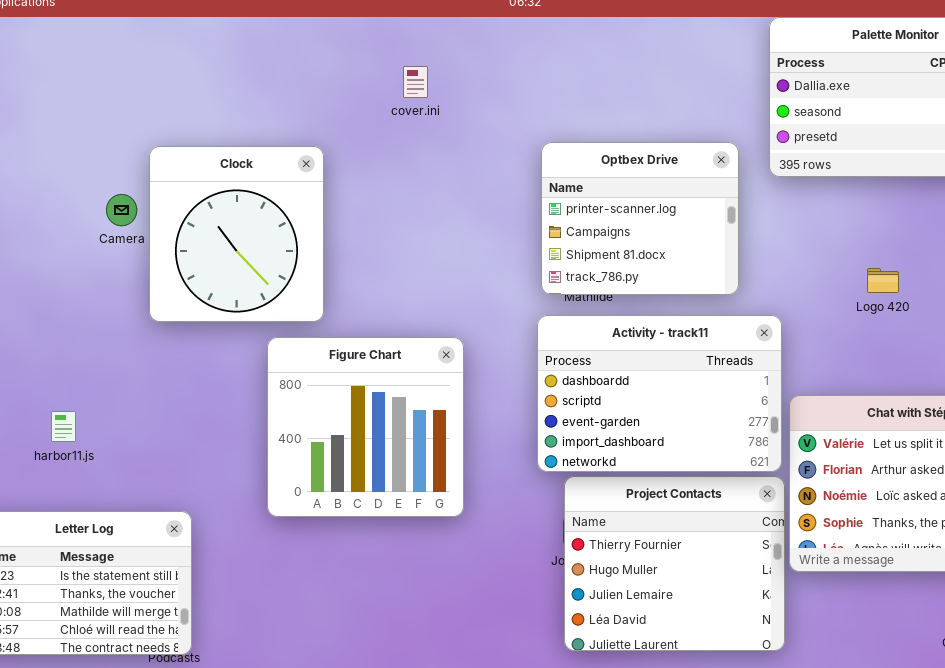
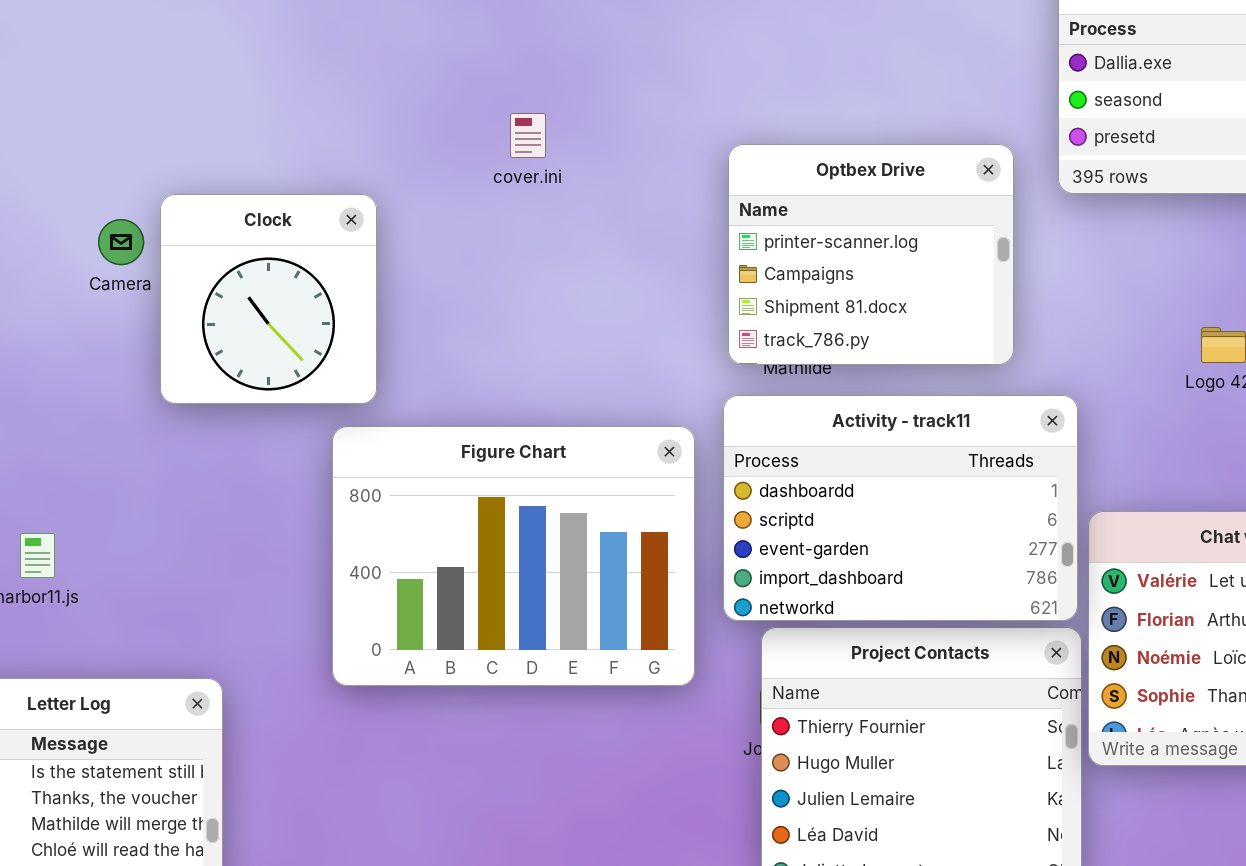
cover.ini: [403,66,428,98] -> [510,113,546,158], moved
Clock: [149,146,324,322] -> [160,194,377,404], resized
Figure Chart: [267,337,464,517] -> [332,426,695,686], resized

